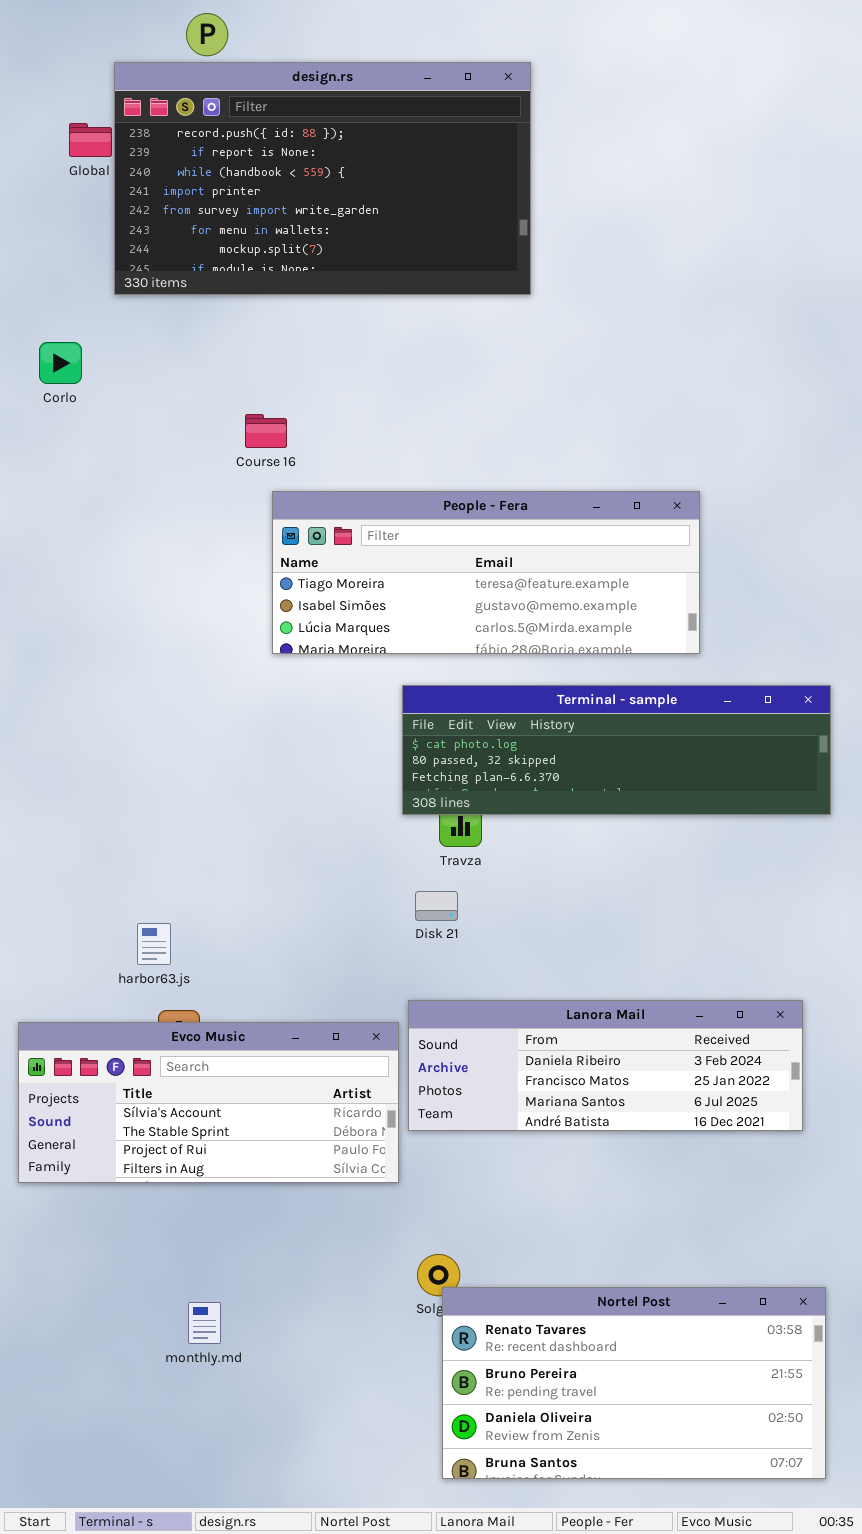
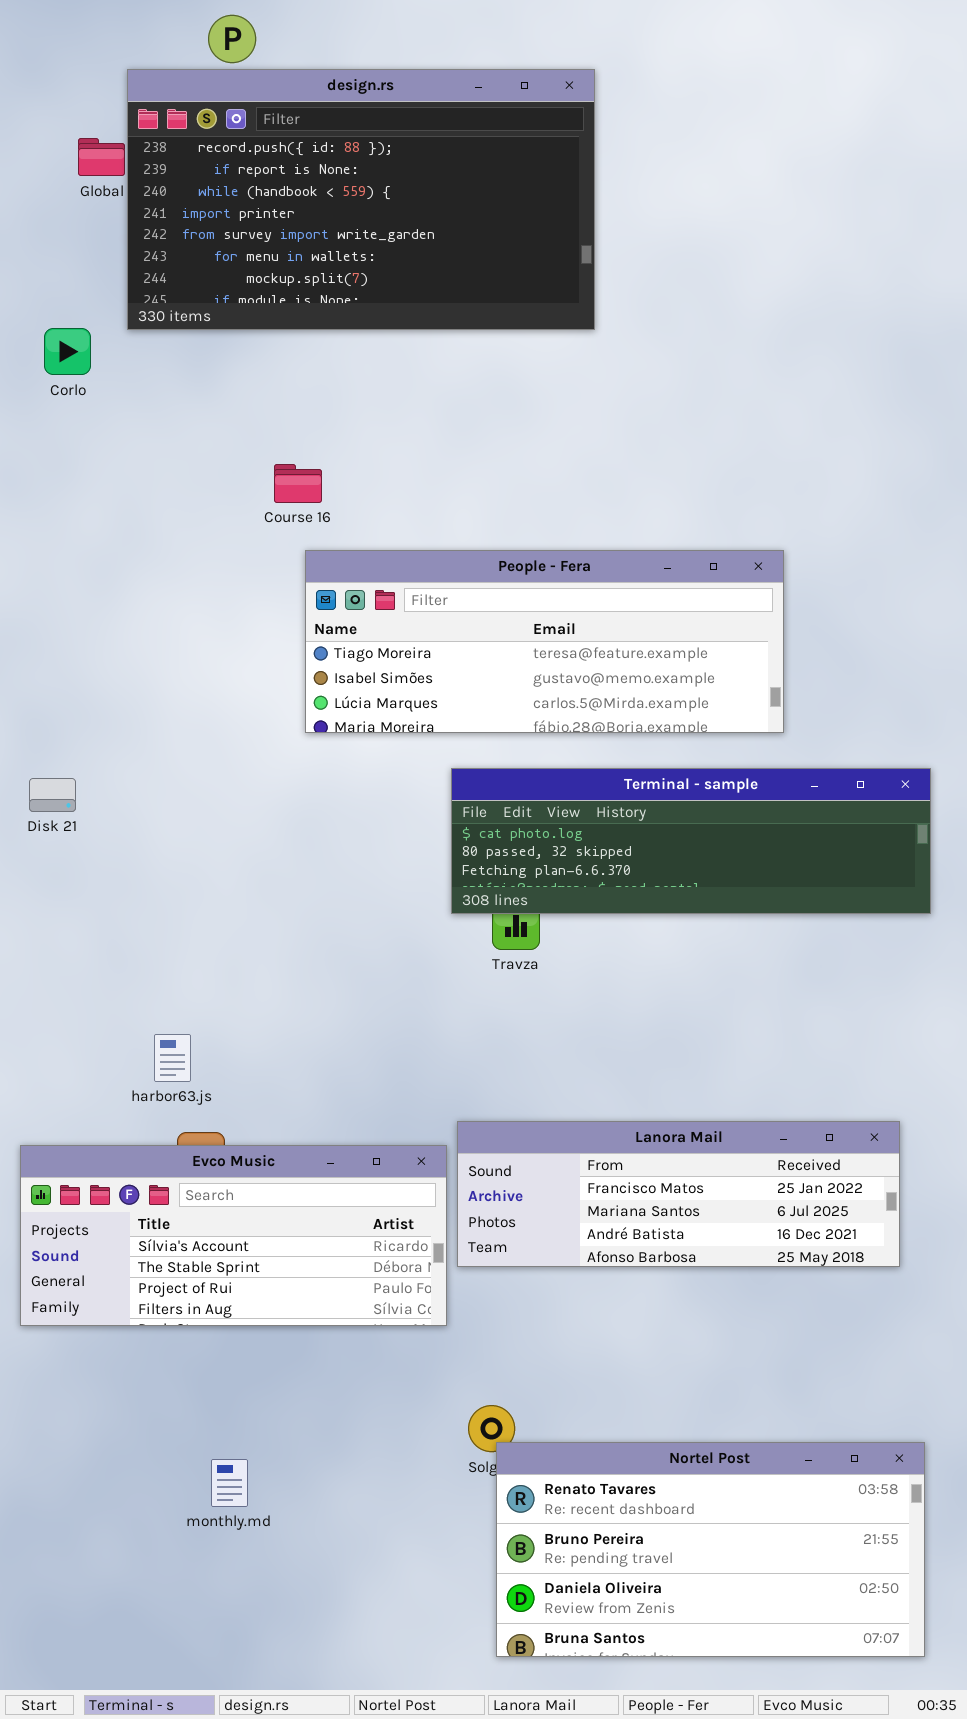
Corlo: [39,342,82,384] -> [44,328,91,375], moved
Disk 21: [415,891,458,921] -> [29,778,76,812], moved
Lanora Mail: [408,1000,803,1131] -> [457,1121,900,1267], scrolled down 1 row

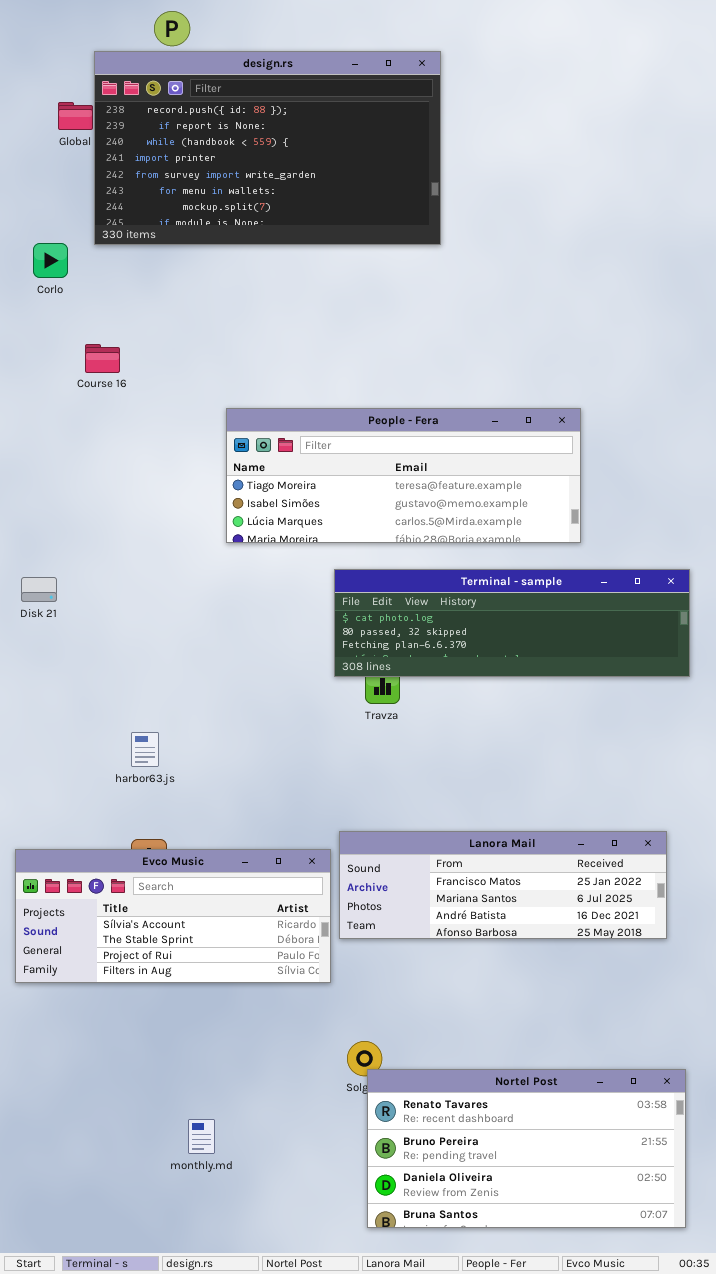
Course 16: [274,464,322,503] -> [85,344,120,373], moved
harbor63.js: [154,1034,191,1082] -> [131,732,159,767], moved
monthly.md: [211,1459,248,1507] -> [188,1119,215,1154], moved

